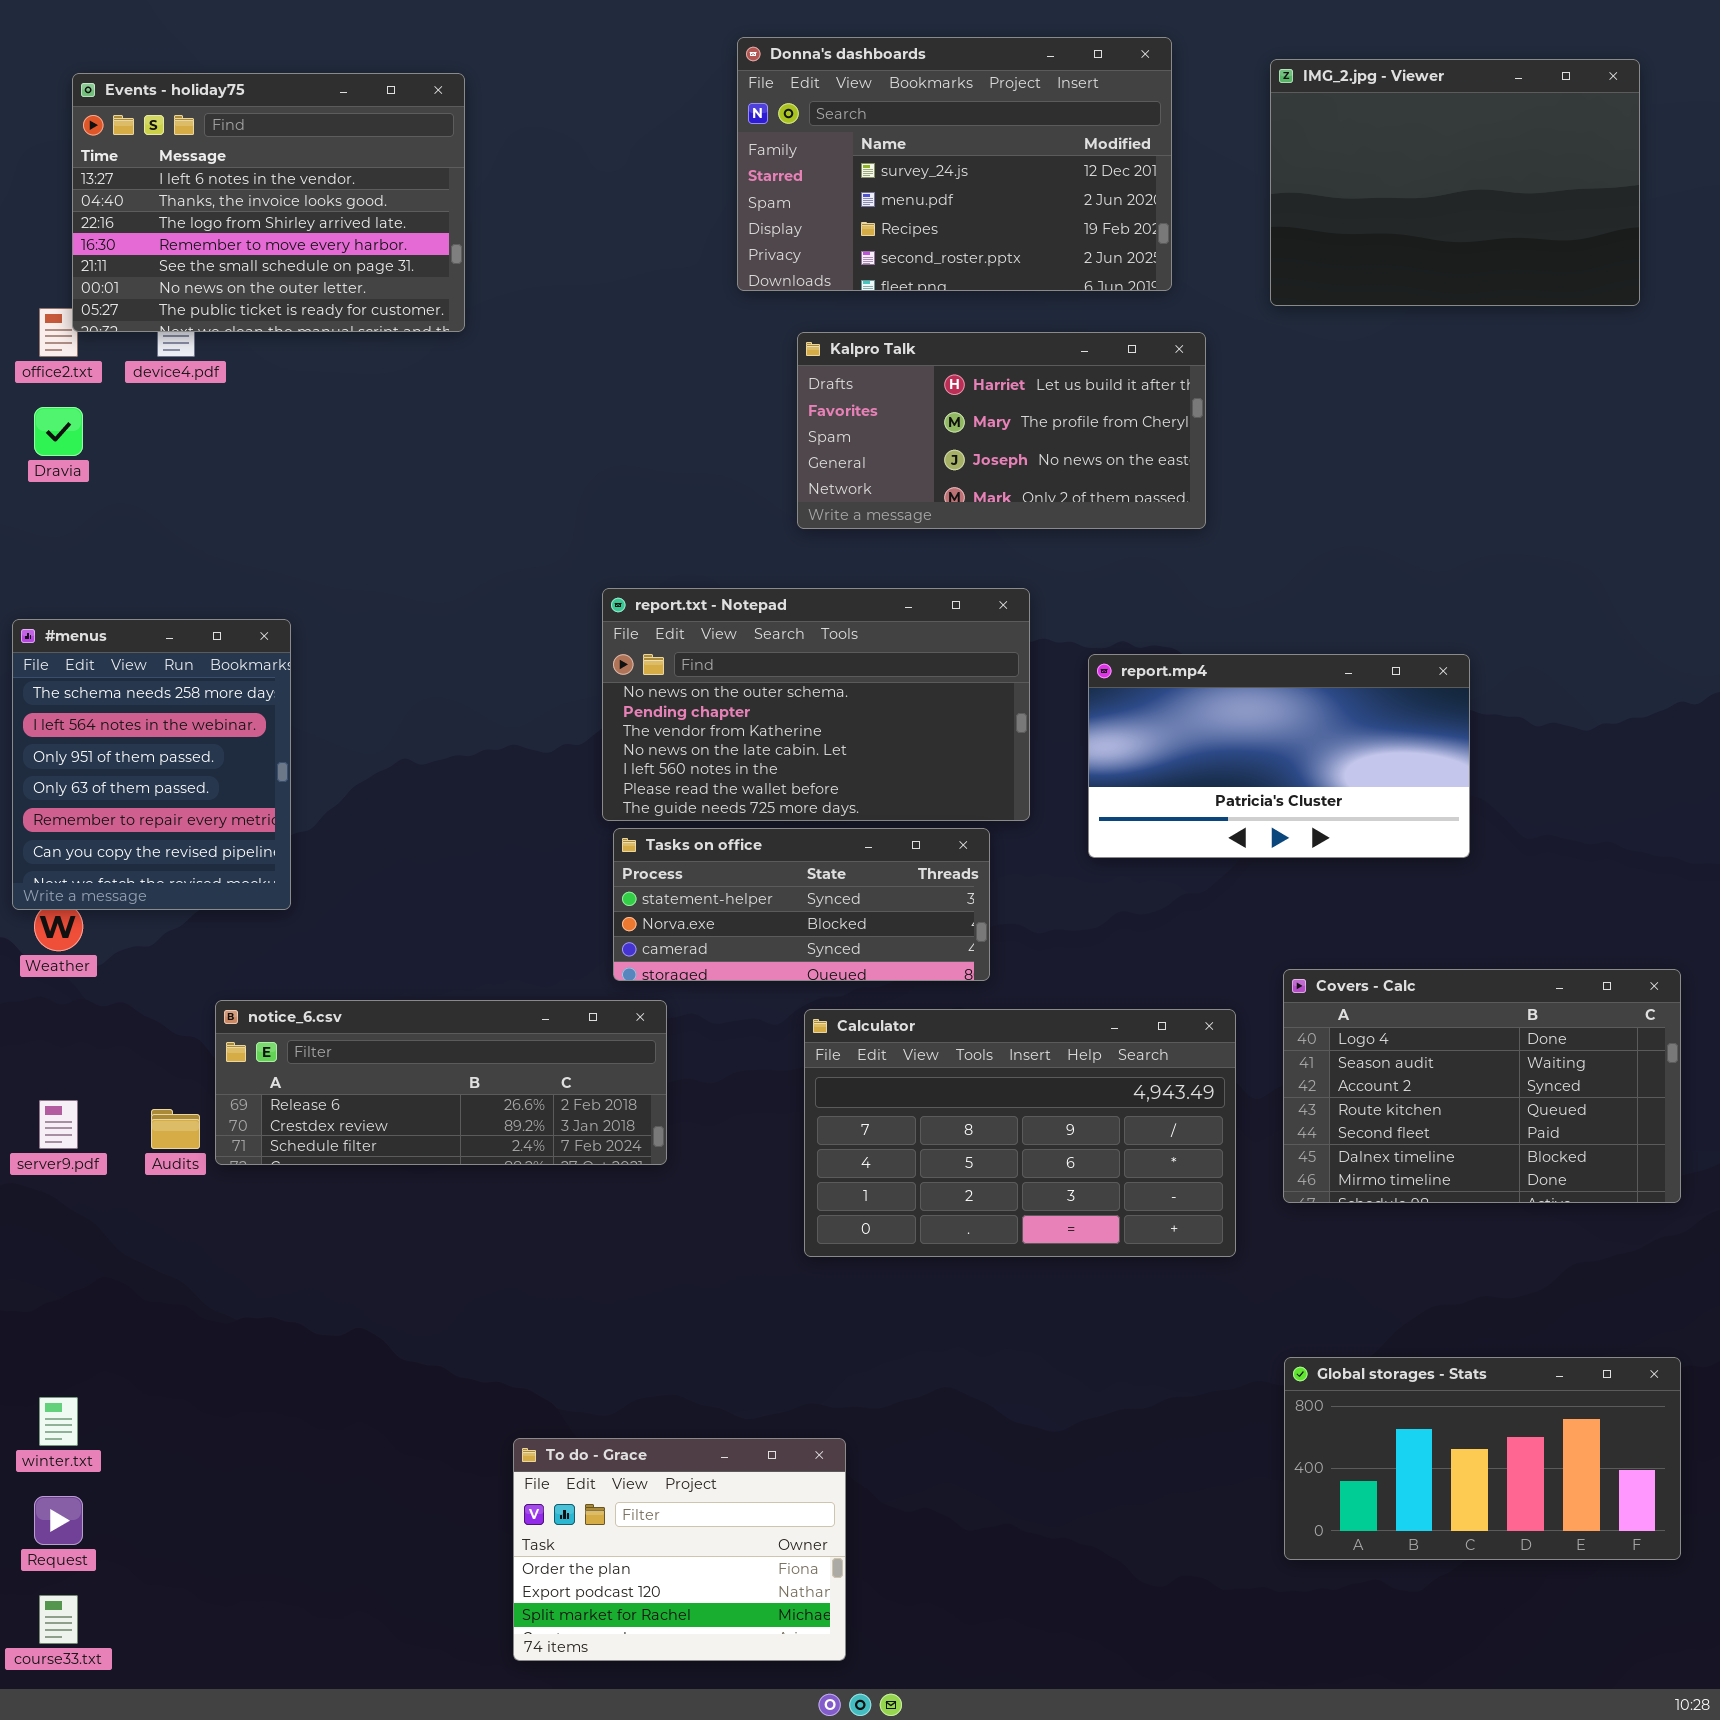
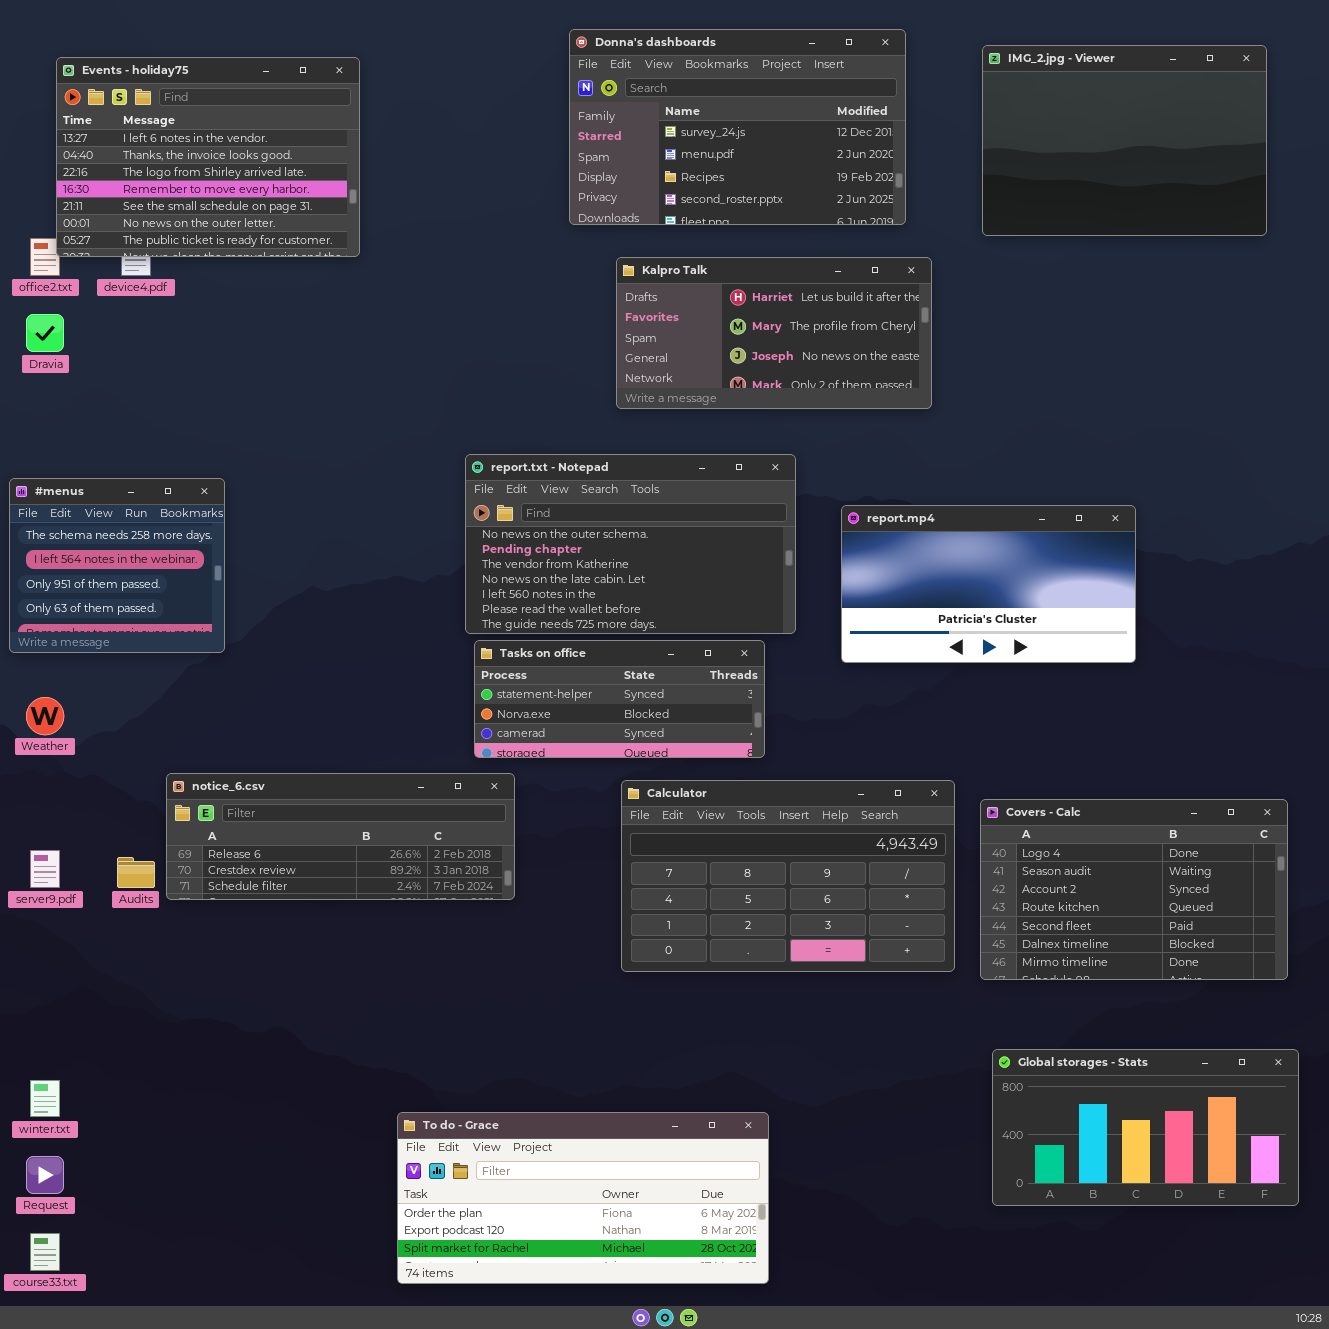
#menus: [12,619,291,910] -> [9,478,225,653], resized
Covers - Calc: [1283,969,1681,1203] -> [980,799,1288,980], moved
To do - Grace: [513,1438,846,1661] -> [397,1112,769,1284], resized

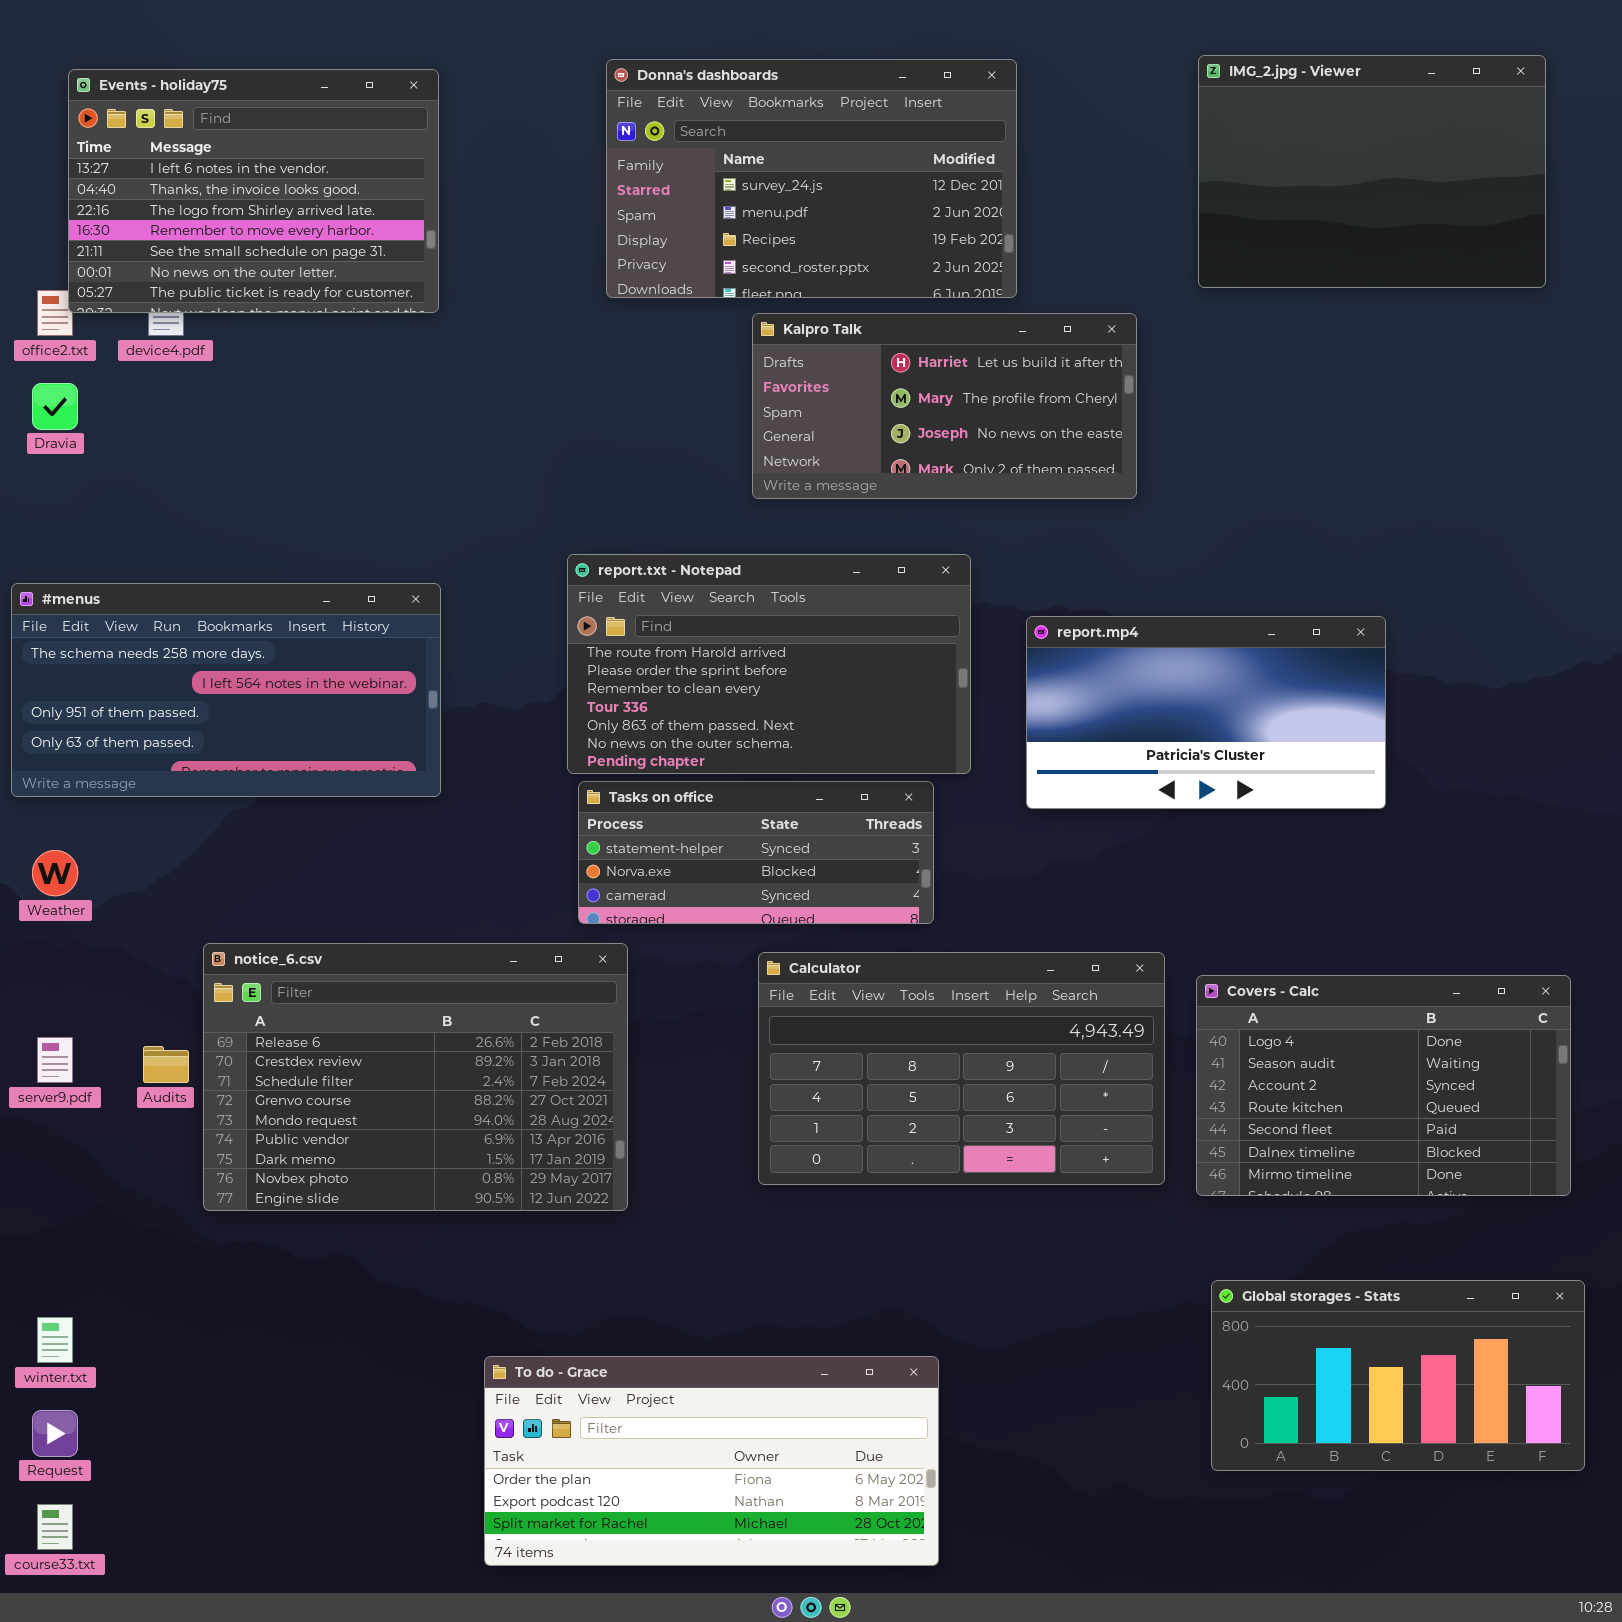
Donna's dashboards: [569,29,906,225] -> [606,59,1017,298], moved
report.txt - Notepad: [465,454,796,634] -> [567,554,971,774], scrolled up 5 rows
#menus: [9,478,225,653] -> [11,583,441,797], resized
notice_6.csv: [166,773,515,900] -> [203,943,628,1211], resized

